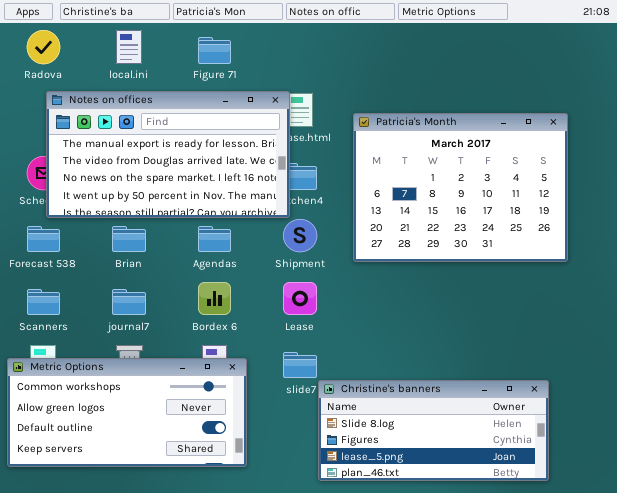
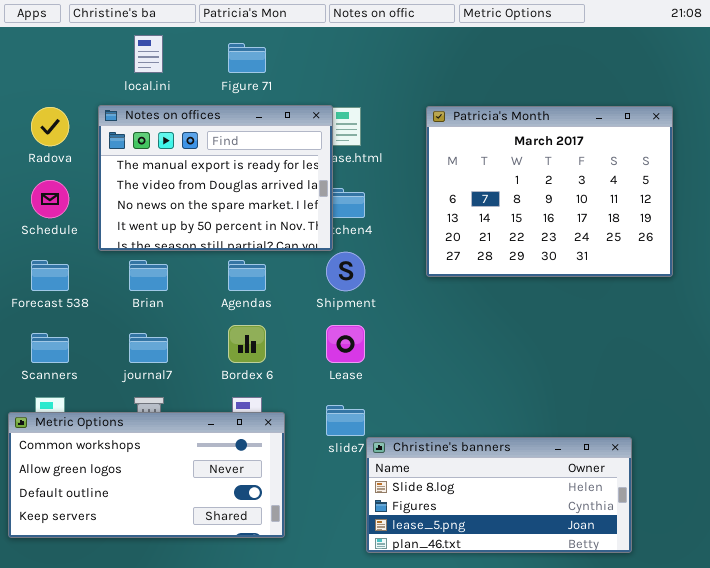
Radova: [27,30,60,64] -> [31,107,69,146], moved
Notes on offices: [46,91,290,218] -> [98,105,333,251], resized
Patricia's Month: [353,113,568,262] -> [426,106,673,277], moved

